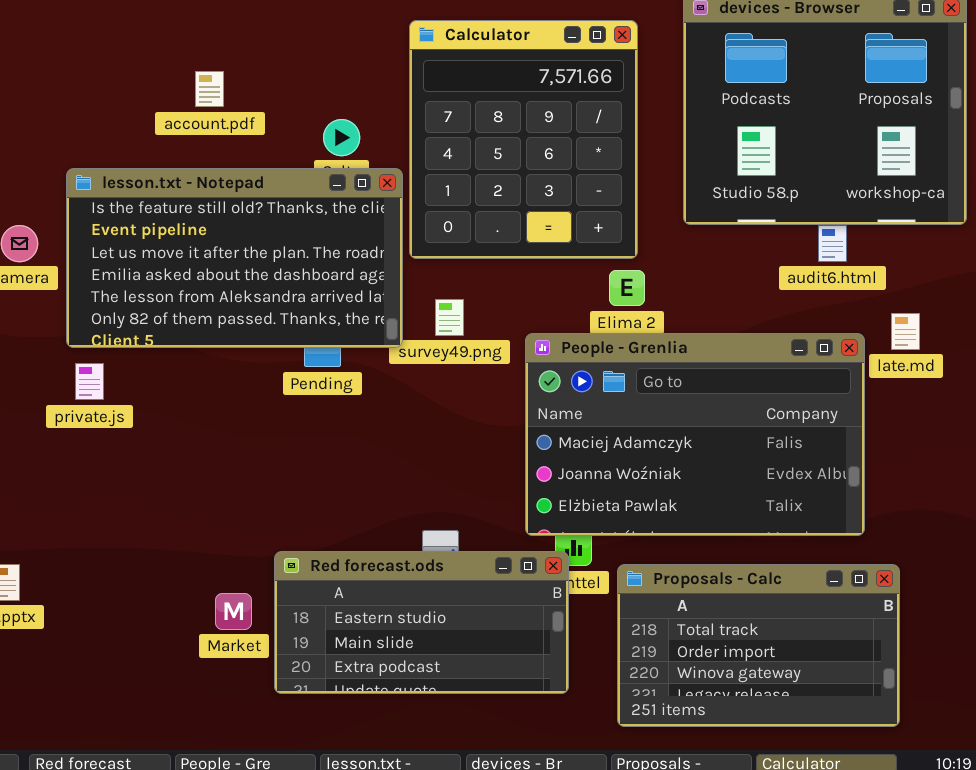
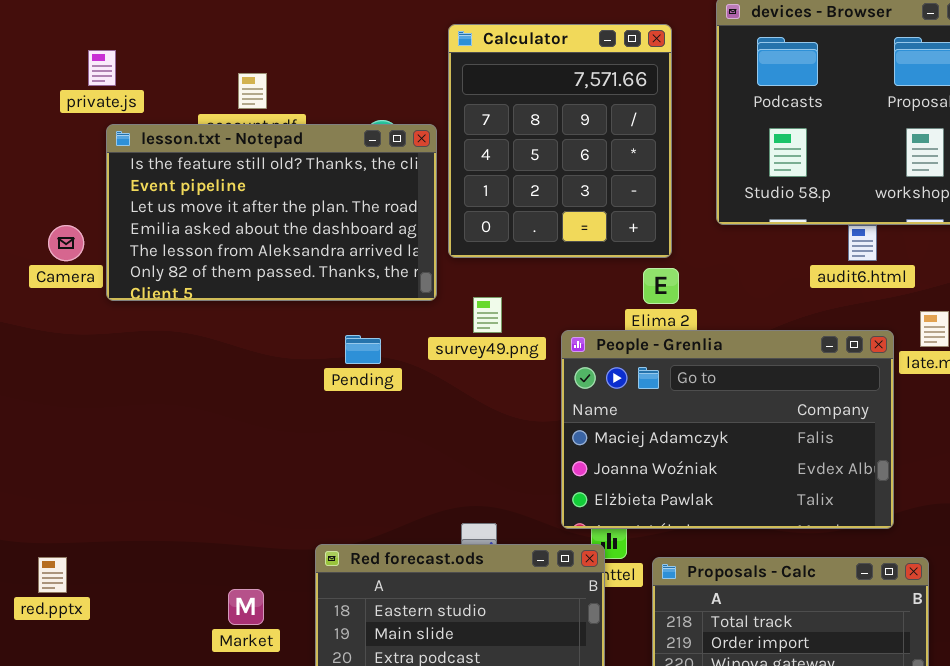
lesson.txt - Notepad: [66,168,403,348] -> [106,124,437,301], moved
private.js: [75,363,104,400] -> [88,50,116,86], moved
Market: [215,593,252,630] -> [228,589,264,625], moved

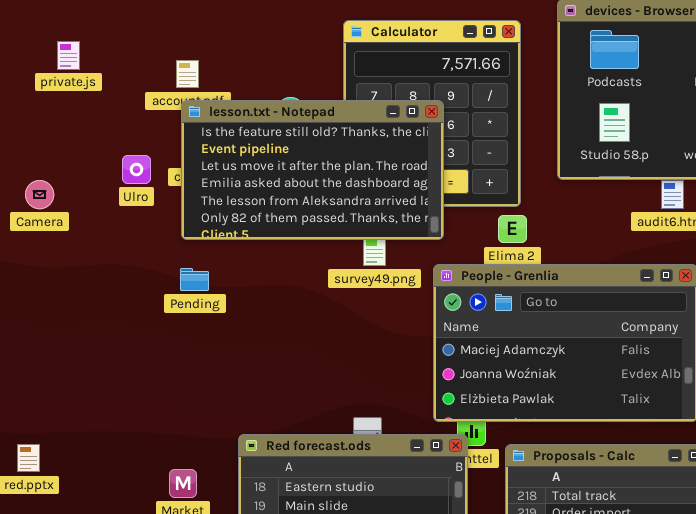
lesson.txt - Notepad: [106,124,437,301] -> [181,100,444,240], moved
Pending: [345,335,381,364] -> [180,268,209,291], moved

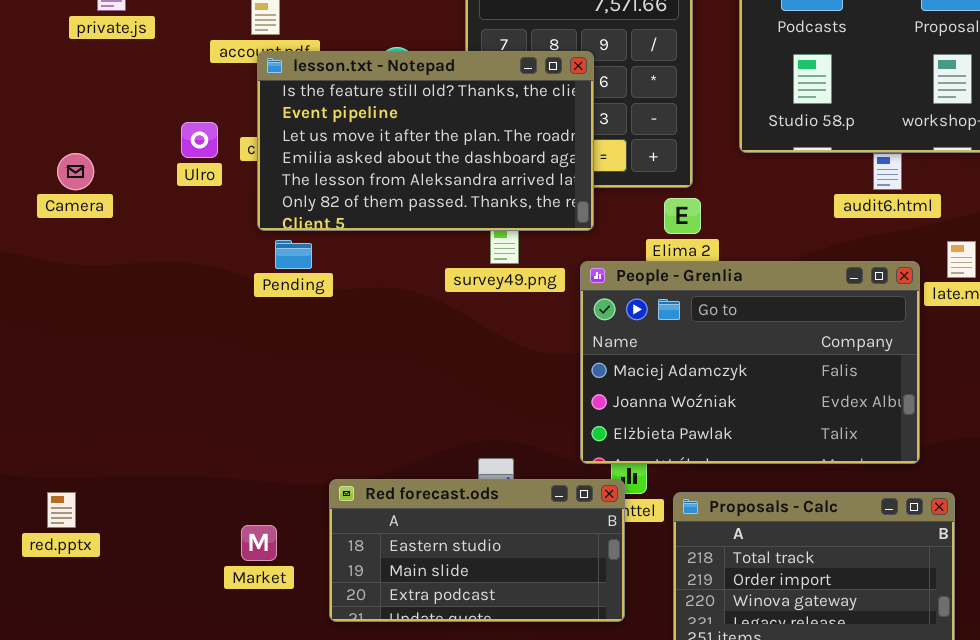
Pending: [180,268,209,291] -> [275,240,312,269], moved

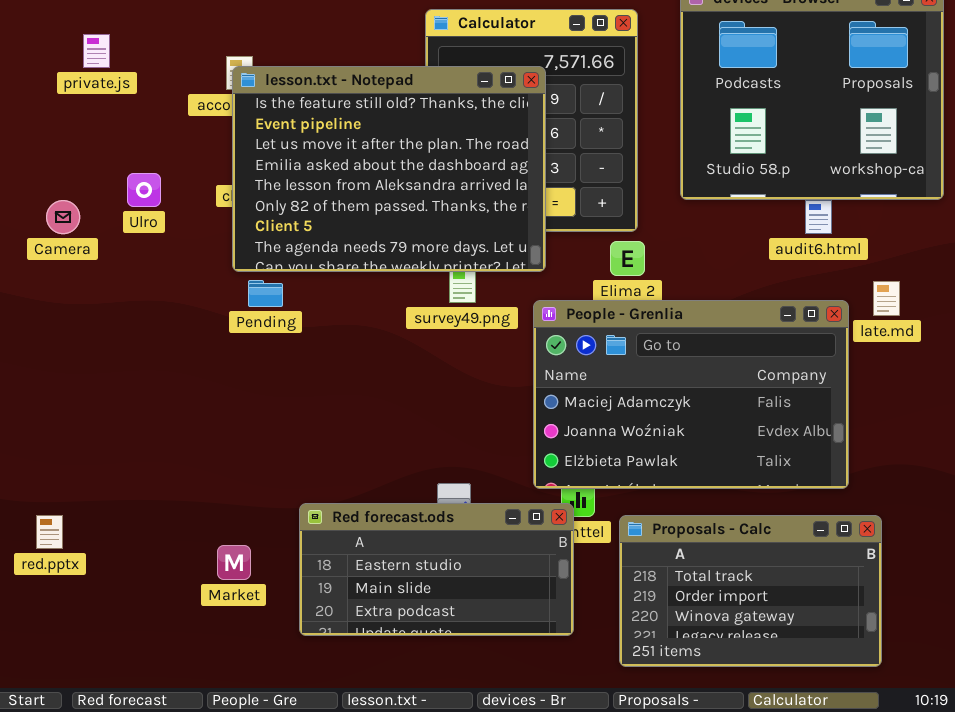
lesson.txt - Notepad: [257,51,594,231] -> [232,66,546,272], resized
Ulro: [181,122,218,158] -> [127,173,161,207], moved

